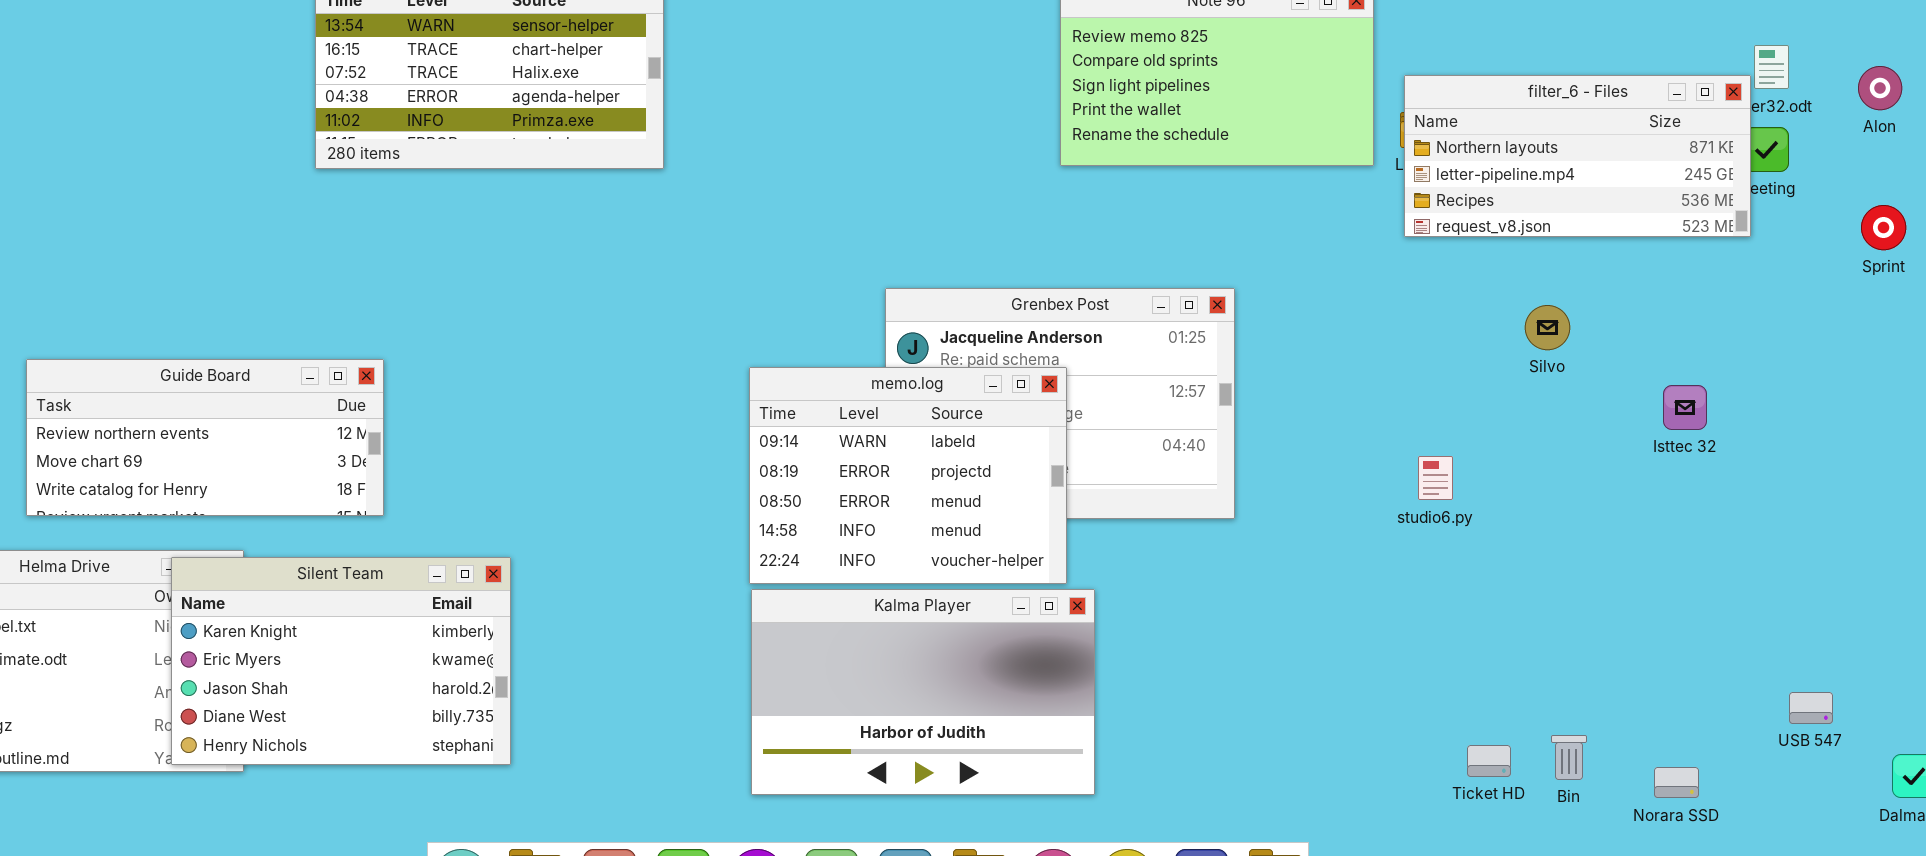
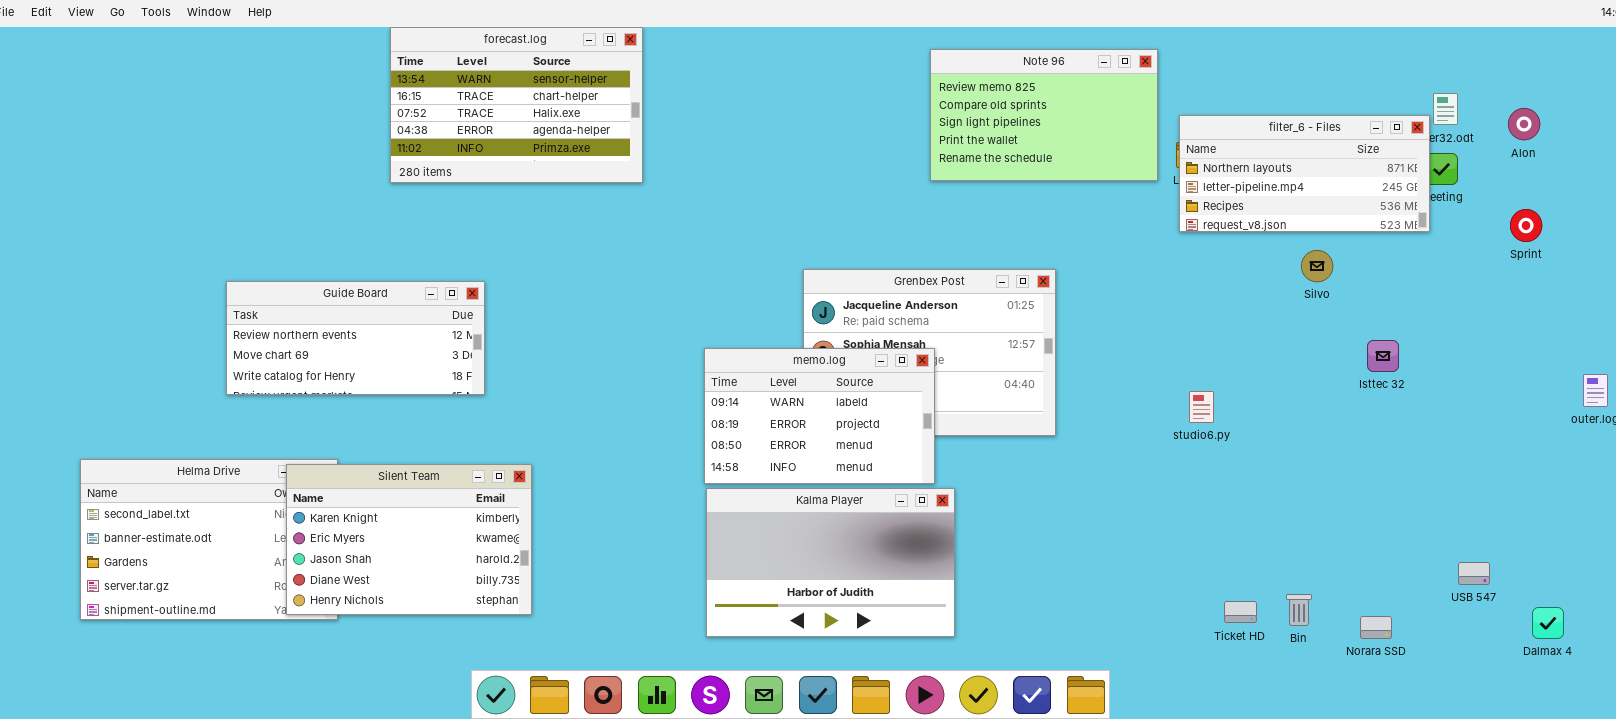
Silvo: [1525,305,1570,350] -> [1301,250,1333,282], moved
Guide Board: [26,359,384,516] -> [226,281,485,395], moved
memo.log: [749,367,1067,584] -> [704,348,935,484], resized

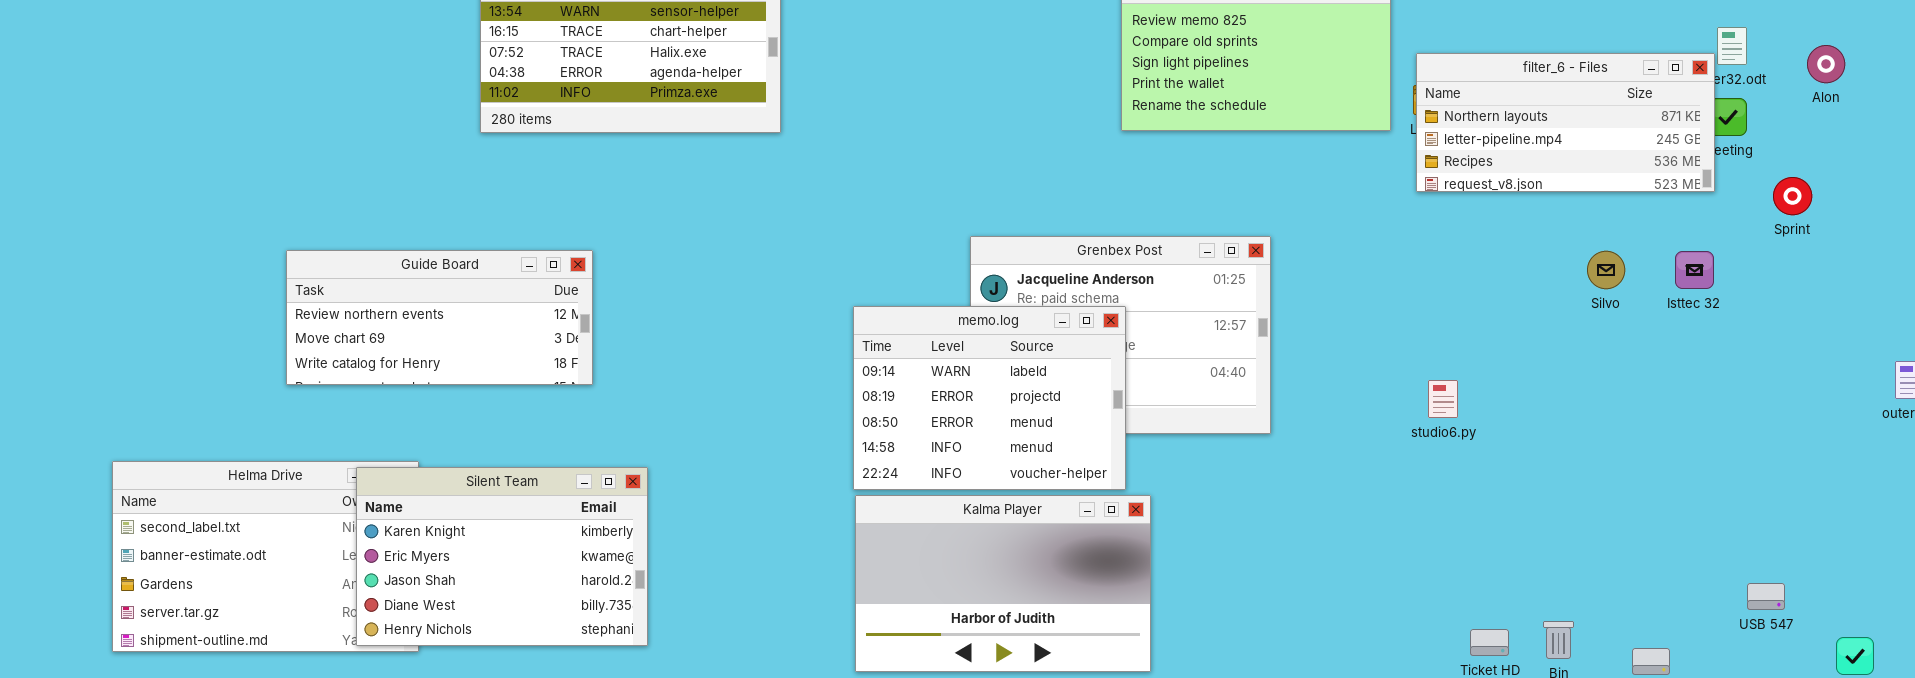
Sprint: [1510,209,1542,242] -> [1773,177,1812,215], moved
Silvo: [1301,250,1333,282] -> [1587,251,1625,289], moved
Isttec 32: [1367,340,1399,372] -> [1675,251,1714,289], moved
memo.log: [704,348,935,484] -> [853,306,1126,490], resized

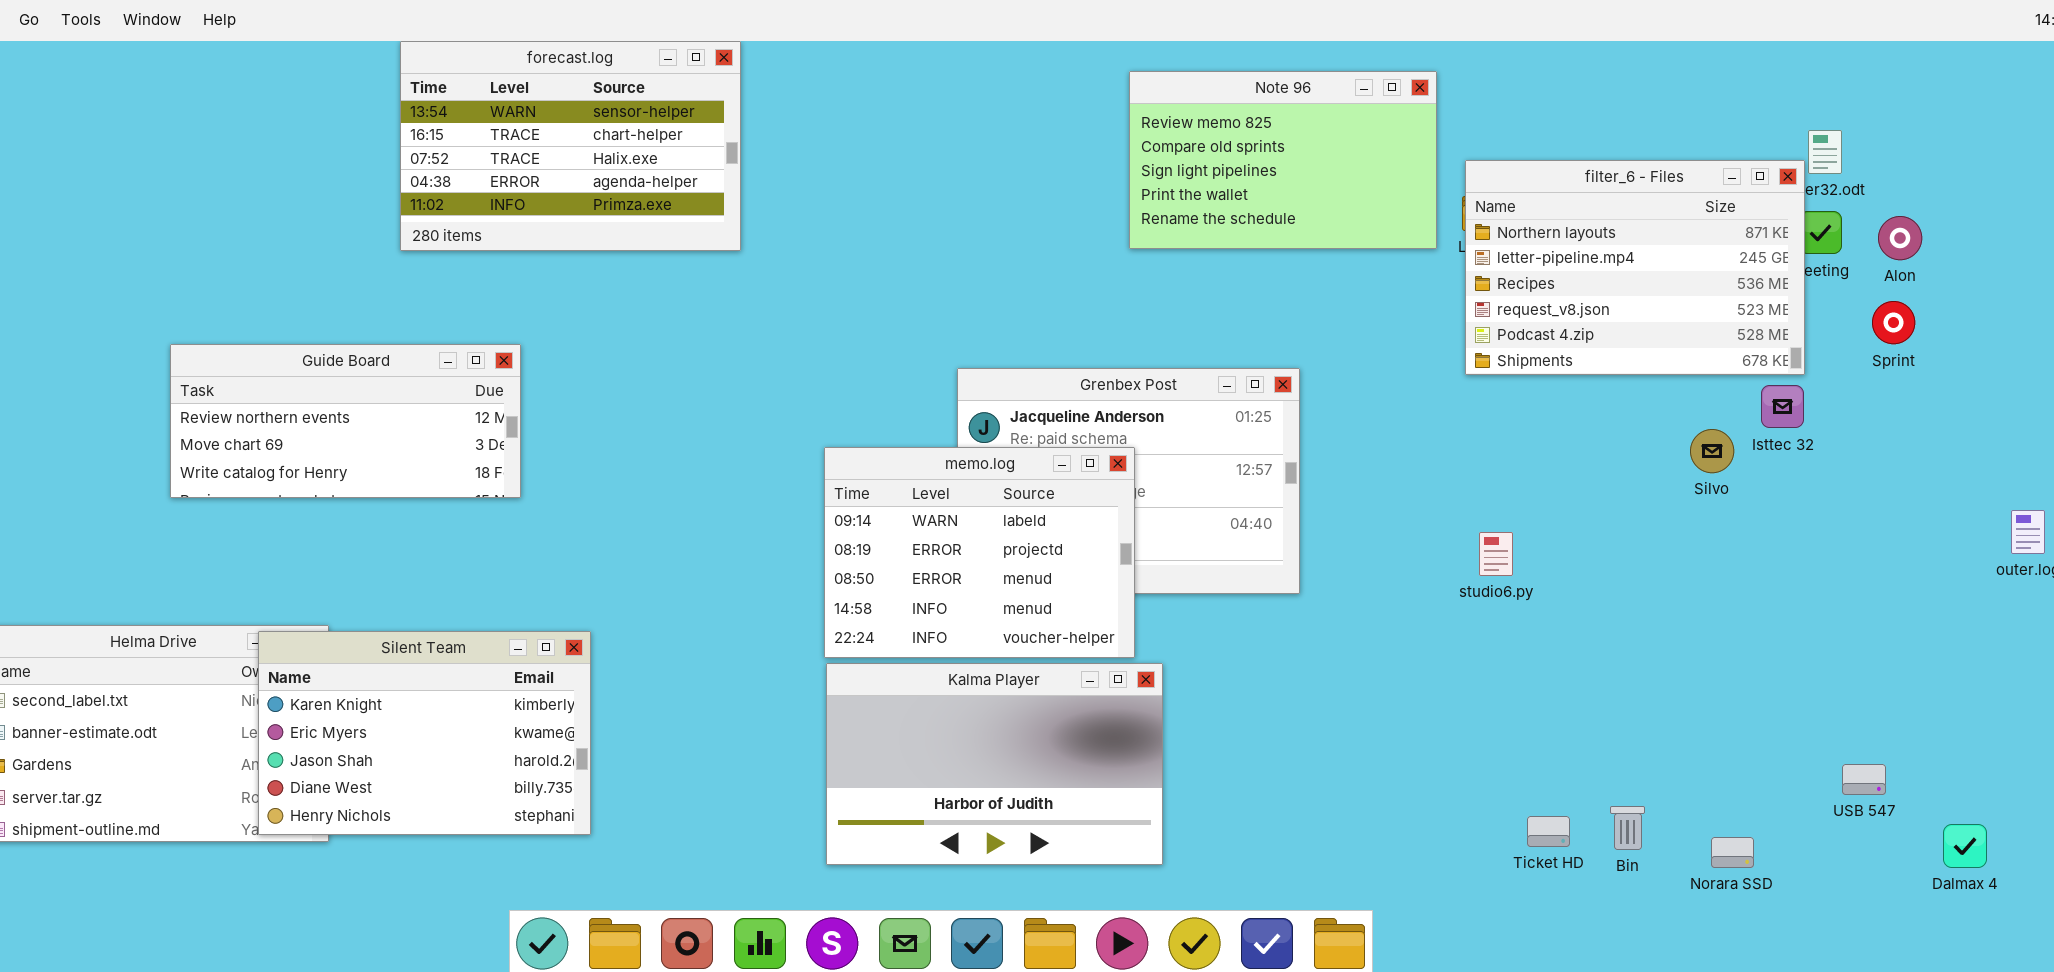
Alon: [1807,45,1845,83] -> [1878,216,1922,260], moved
filter_6 - Files: [1416,53,1715,192] -> [1465,160,1805,375], resized
Guide Board: [286,250,593,385] -> [170,344,521,498], moved
Silvo: [1587,251,1625,289] -> [1690,429,1734,473], moved

